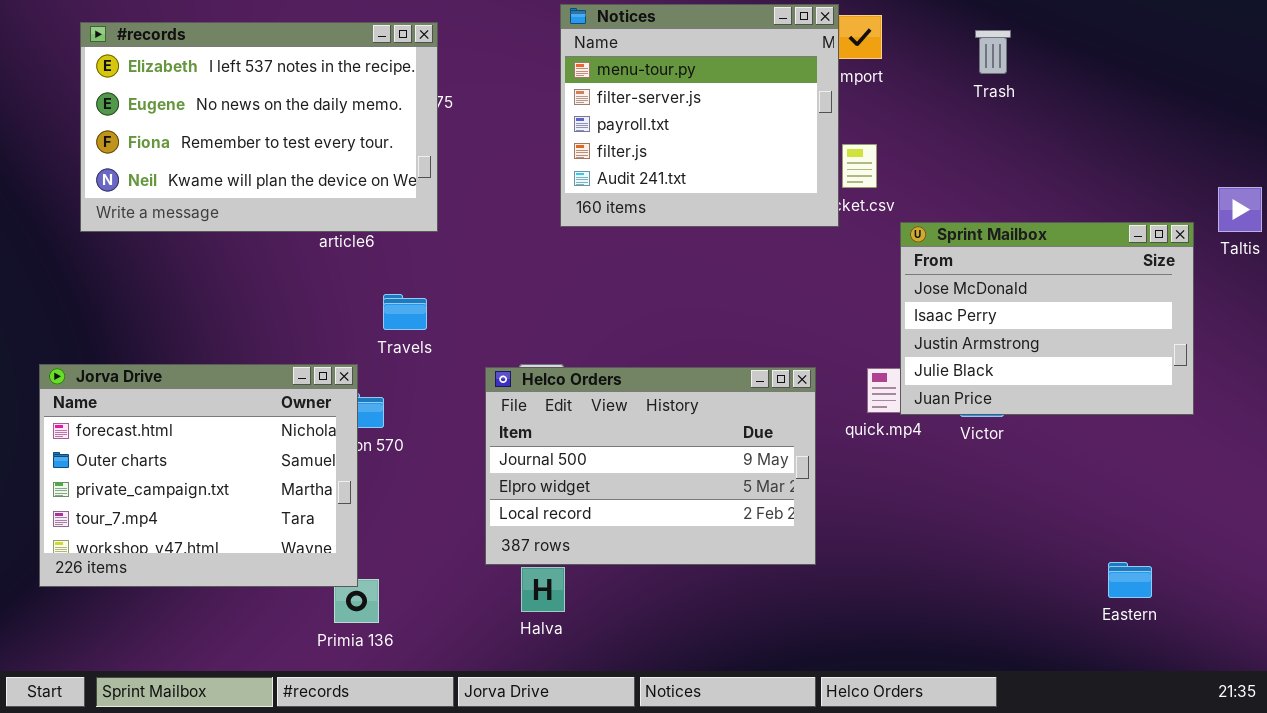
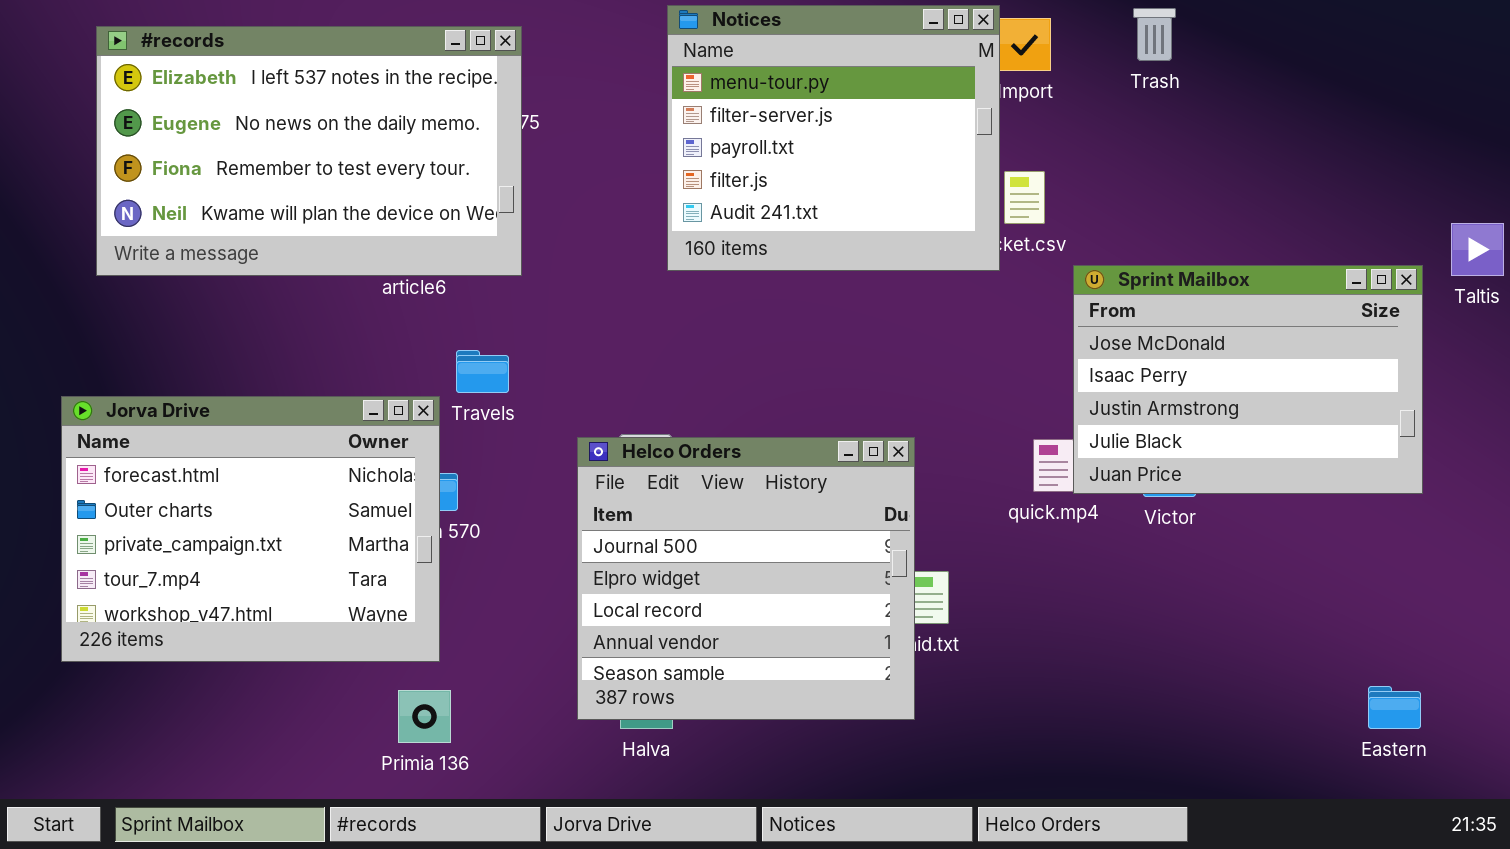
Trash: [975,30,1011,74] -> [1133,8,1176,61], moved
Jorva Drive: [39,364,358,587] -> [61,396,440,662], moved
Helco Orders: [485,367,816,565] -> [577,437,915,720], resized
Eastern: [1108,562,1152,598] -> [1368,686,1421,729], moved

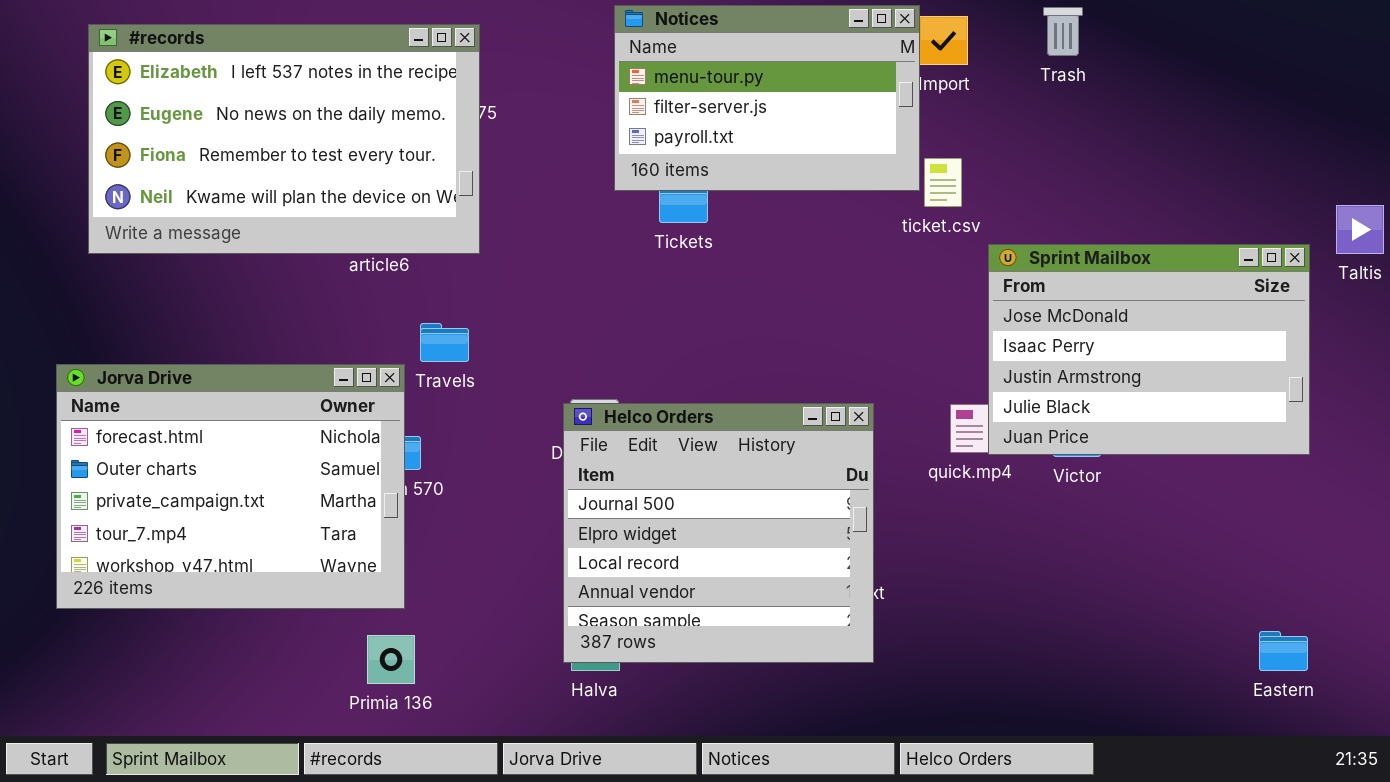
Notices: [667,5,1000,271] -> [614,5,920,191], resized
Helco Orders: [577,437,915,720] -> [563,403,874,663], moved

